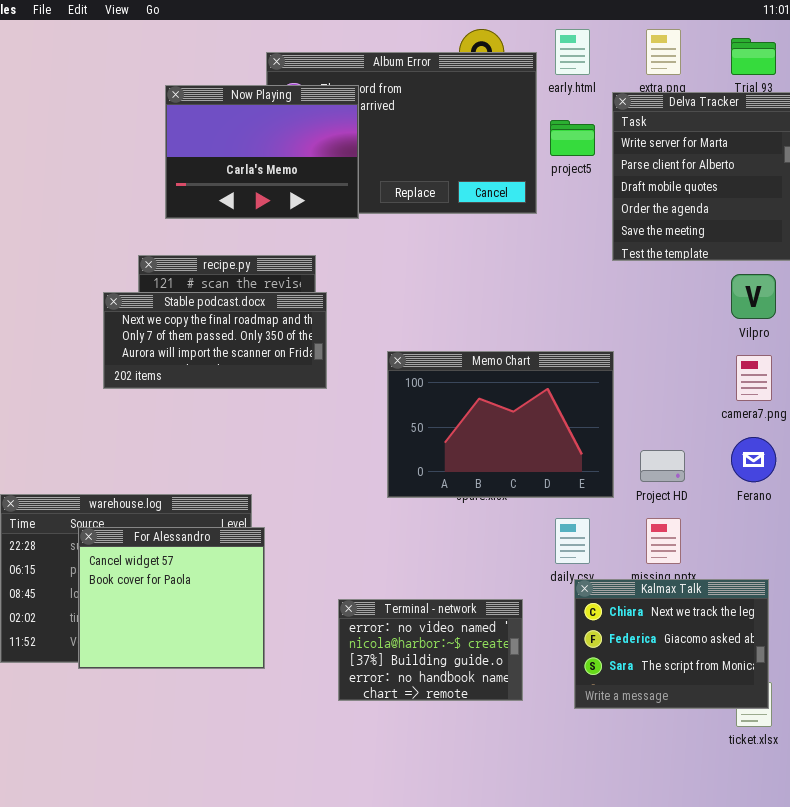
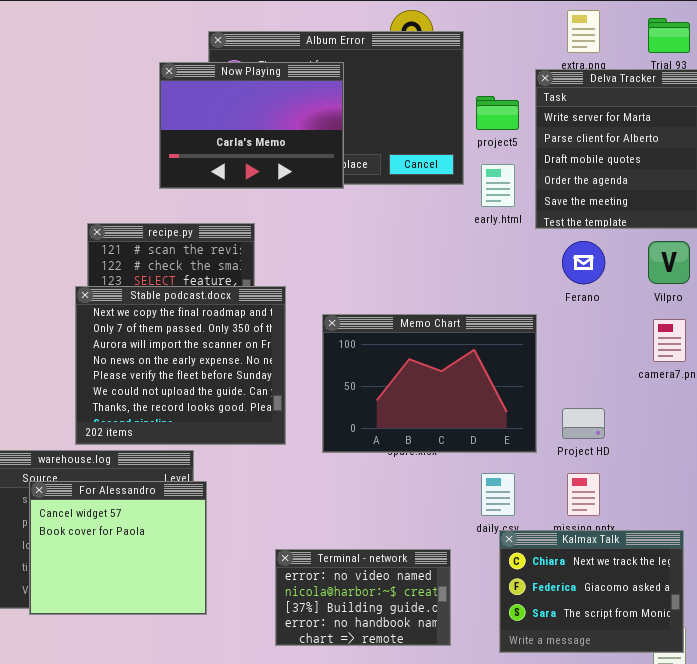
early.html: [555,29,590,75] -> [481,164,515,207], moved
Now Playing: [165,85,359,219] -> [159,62,344,189], moved
Stable podcast.docx: [103,292,327,389] -> [75,286,286,445], moved, resized
Ferano: [731,437,776,482] -> [562,241,605,284], moved

